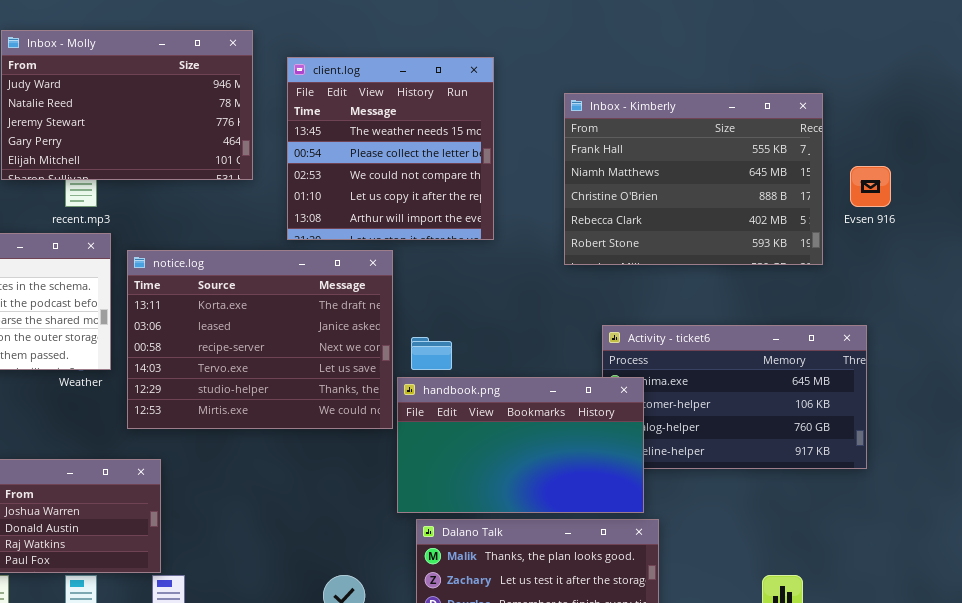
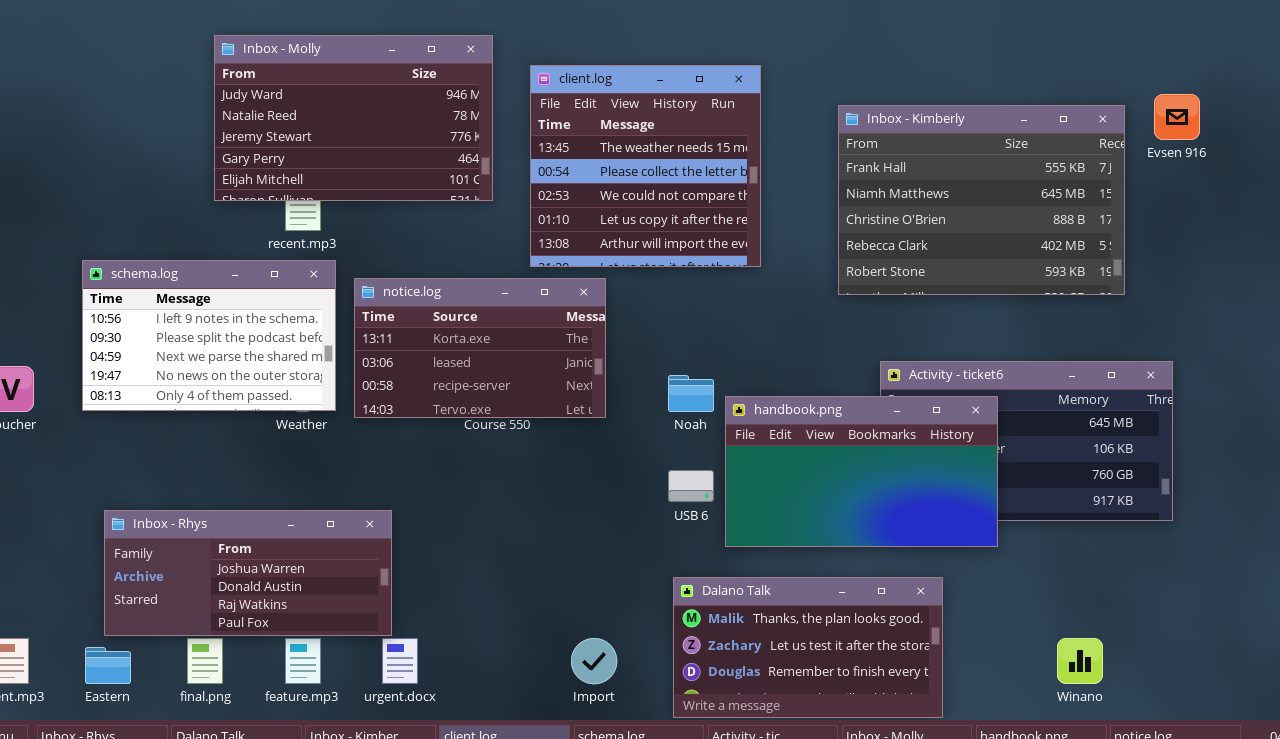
Evsen 916: [850,166,891,207] -> [1154,94,1200,140], moved
notice.log: [127,250,393,429] -> [354,278,606,418], resized
handbook.png: [397,377,644,513] -> [725,396,998,547], moved

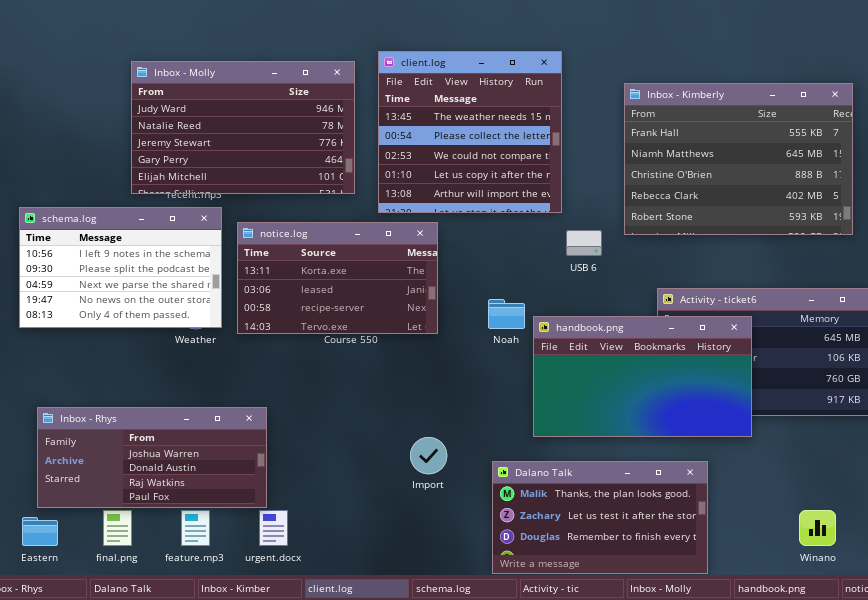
Inbox - Molly: [214,35,493,201] -> [131,61,355,194], moved
USB 6: [668,470,714,502] -> [566,230,602,256], moved
Import: [571,638,617,684] -> [410,437,447,474], moved

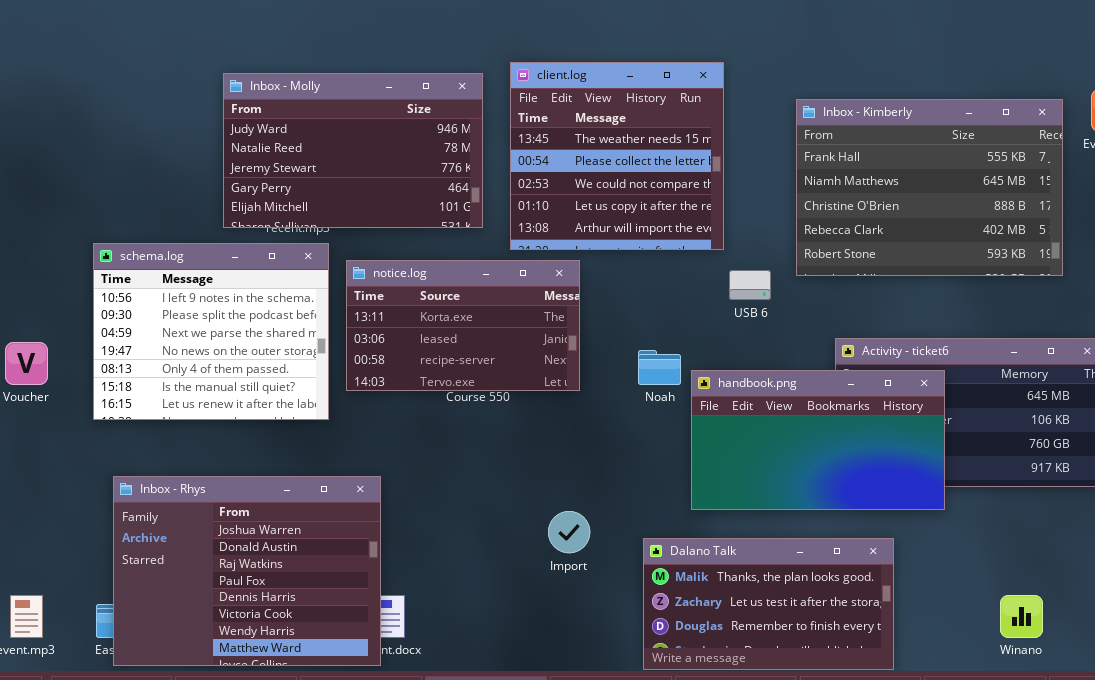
schema.log: [19,207,222,328] -> [93,243,329,420], resized
Inbox - Rhys: [37,407,267,508] -> [113,476,381,666], resized

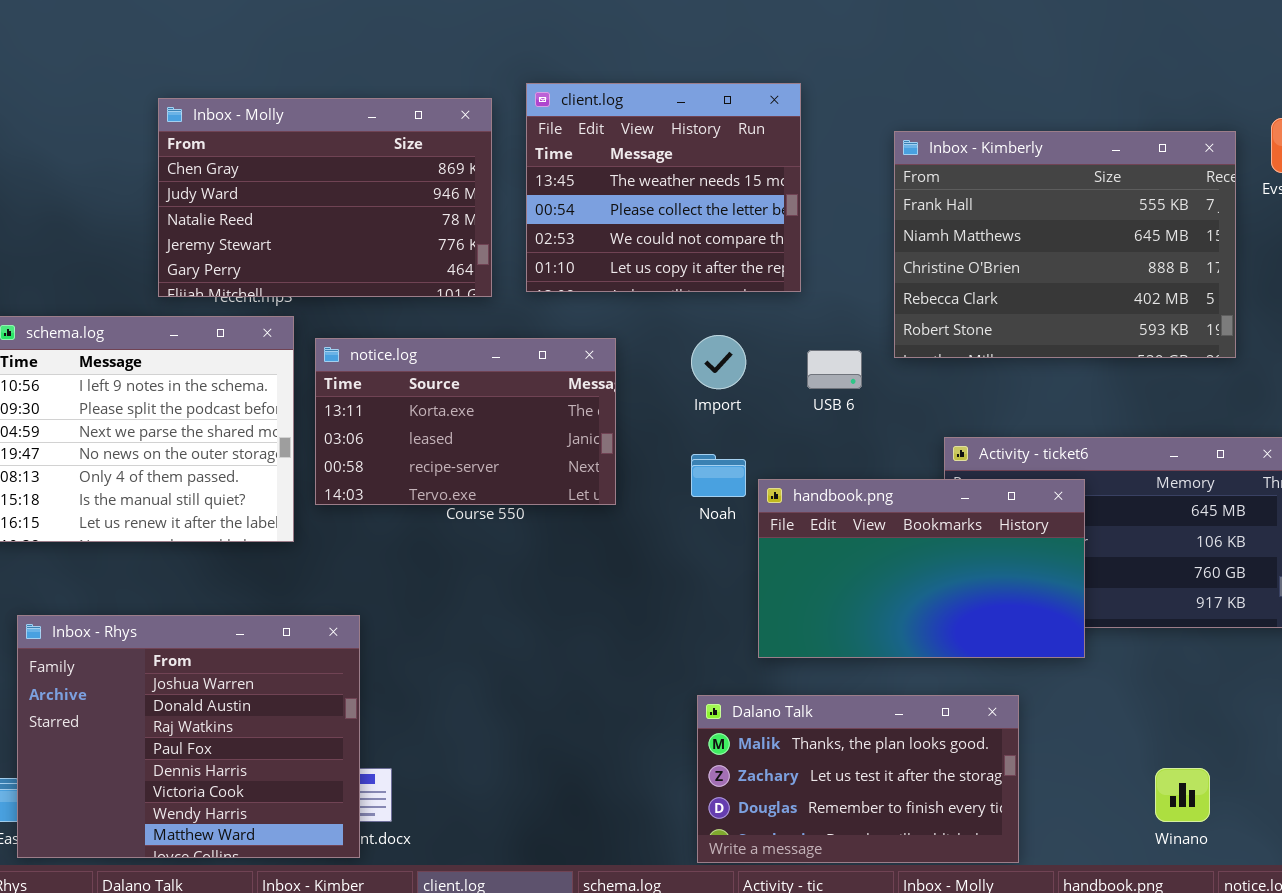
client.log: [510,62,724,250] -> [526,83,801,292], resized
Inbox - Molly: [223,73,483,228] -> [158,98,492,297], scrolled up 1 row
Import: [548,511,590,553] -> [691,335,746,389], moved

